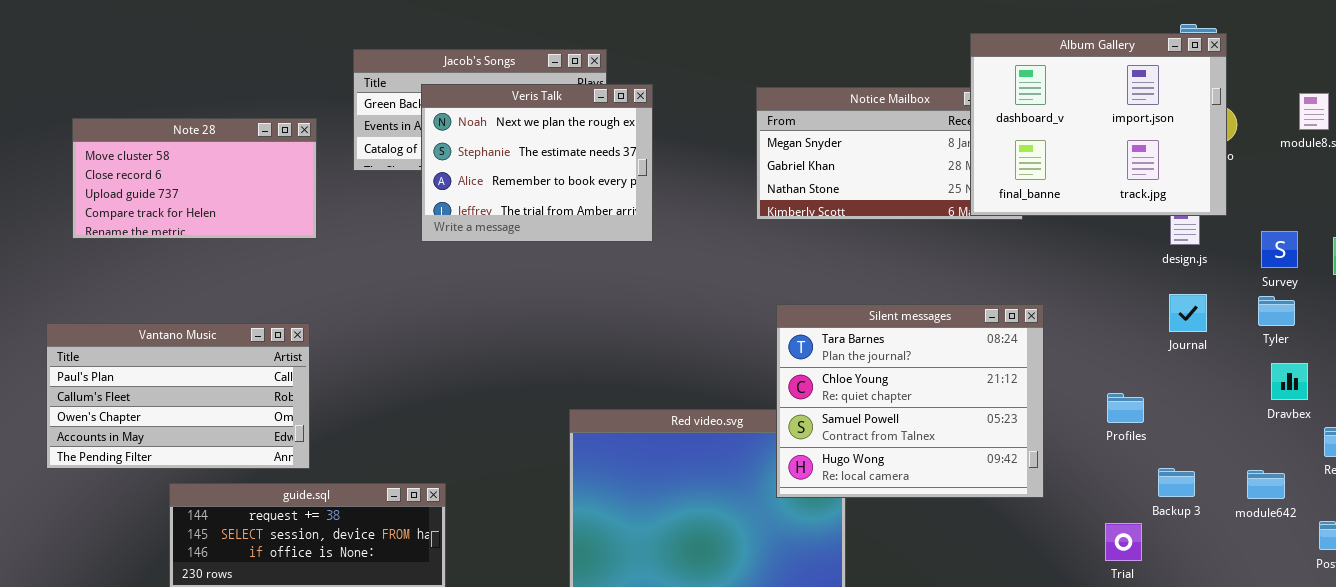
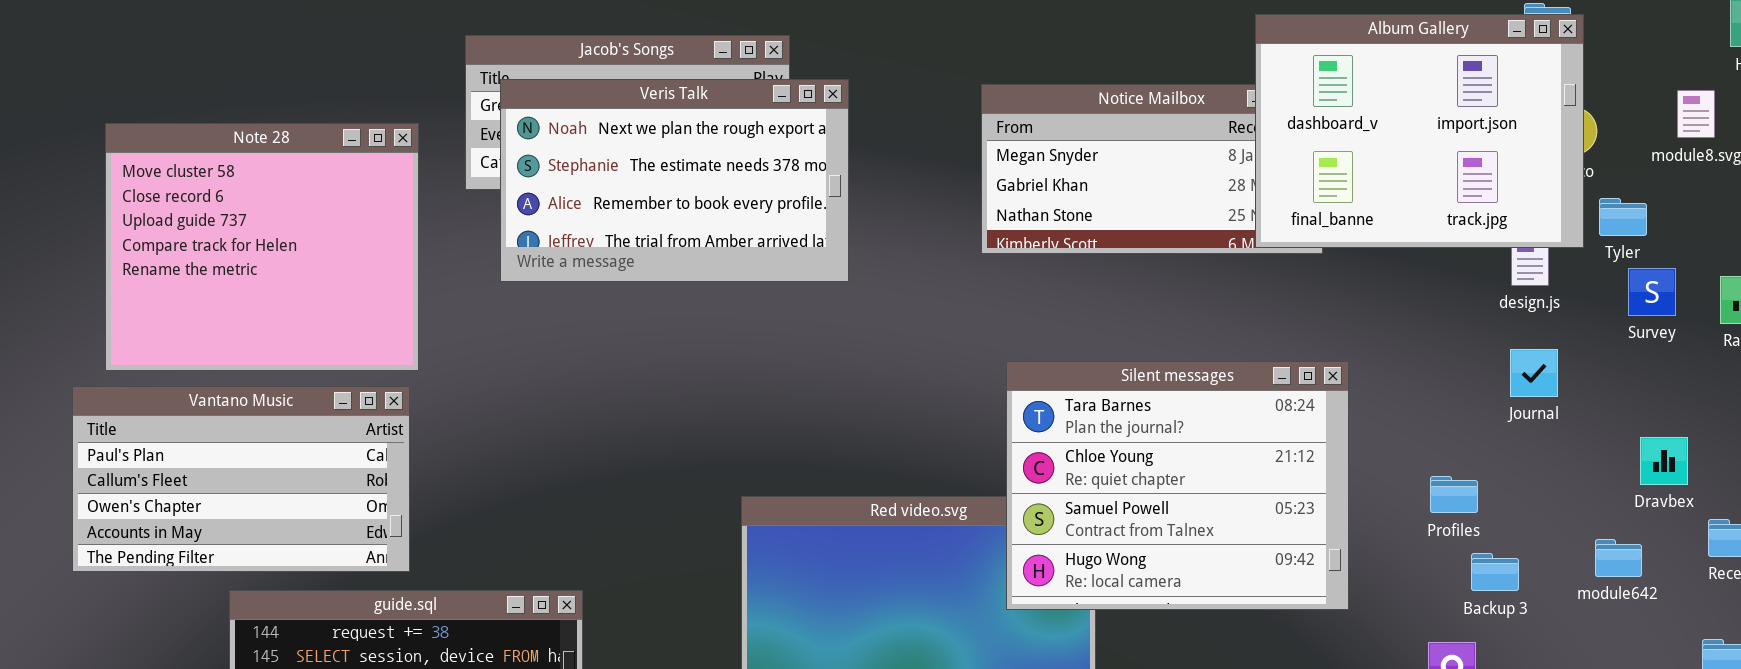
Veris Talk: [421,84,653,242] -> [500,79,849,282], resized
Note 28: [72,118,317,239] -> [105,123,419,371], resized
Tyler: [1258,296,1295,326] -> [1599,198,1647,236], moved
Backup 3: [1158,468,1195,497] -> [1471,553,1519,591], moved
module642: [1247,470,1285,499] -> [1595,539,1642,577], moved

